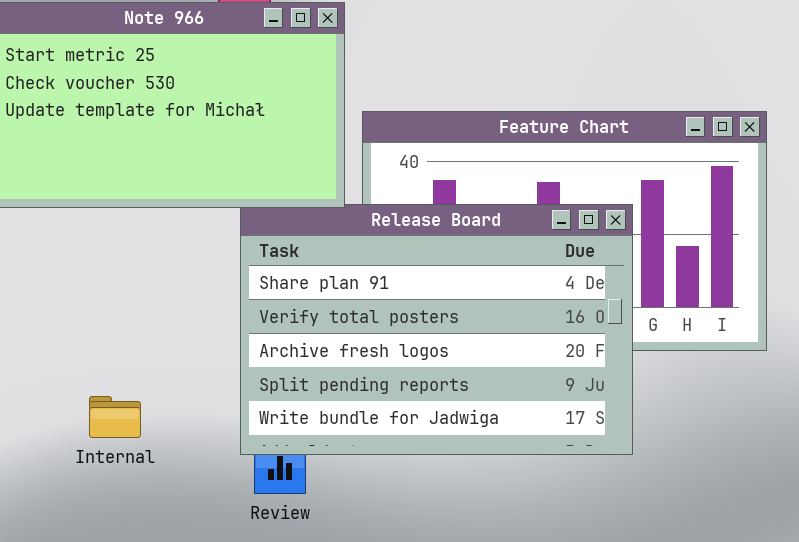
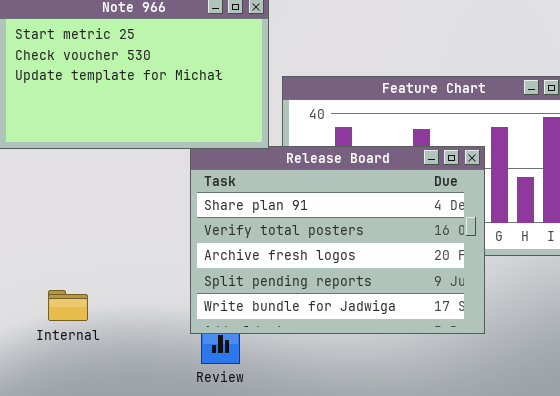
Internal: [89,396,141,438] -> [48,290,88,321], moved

